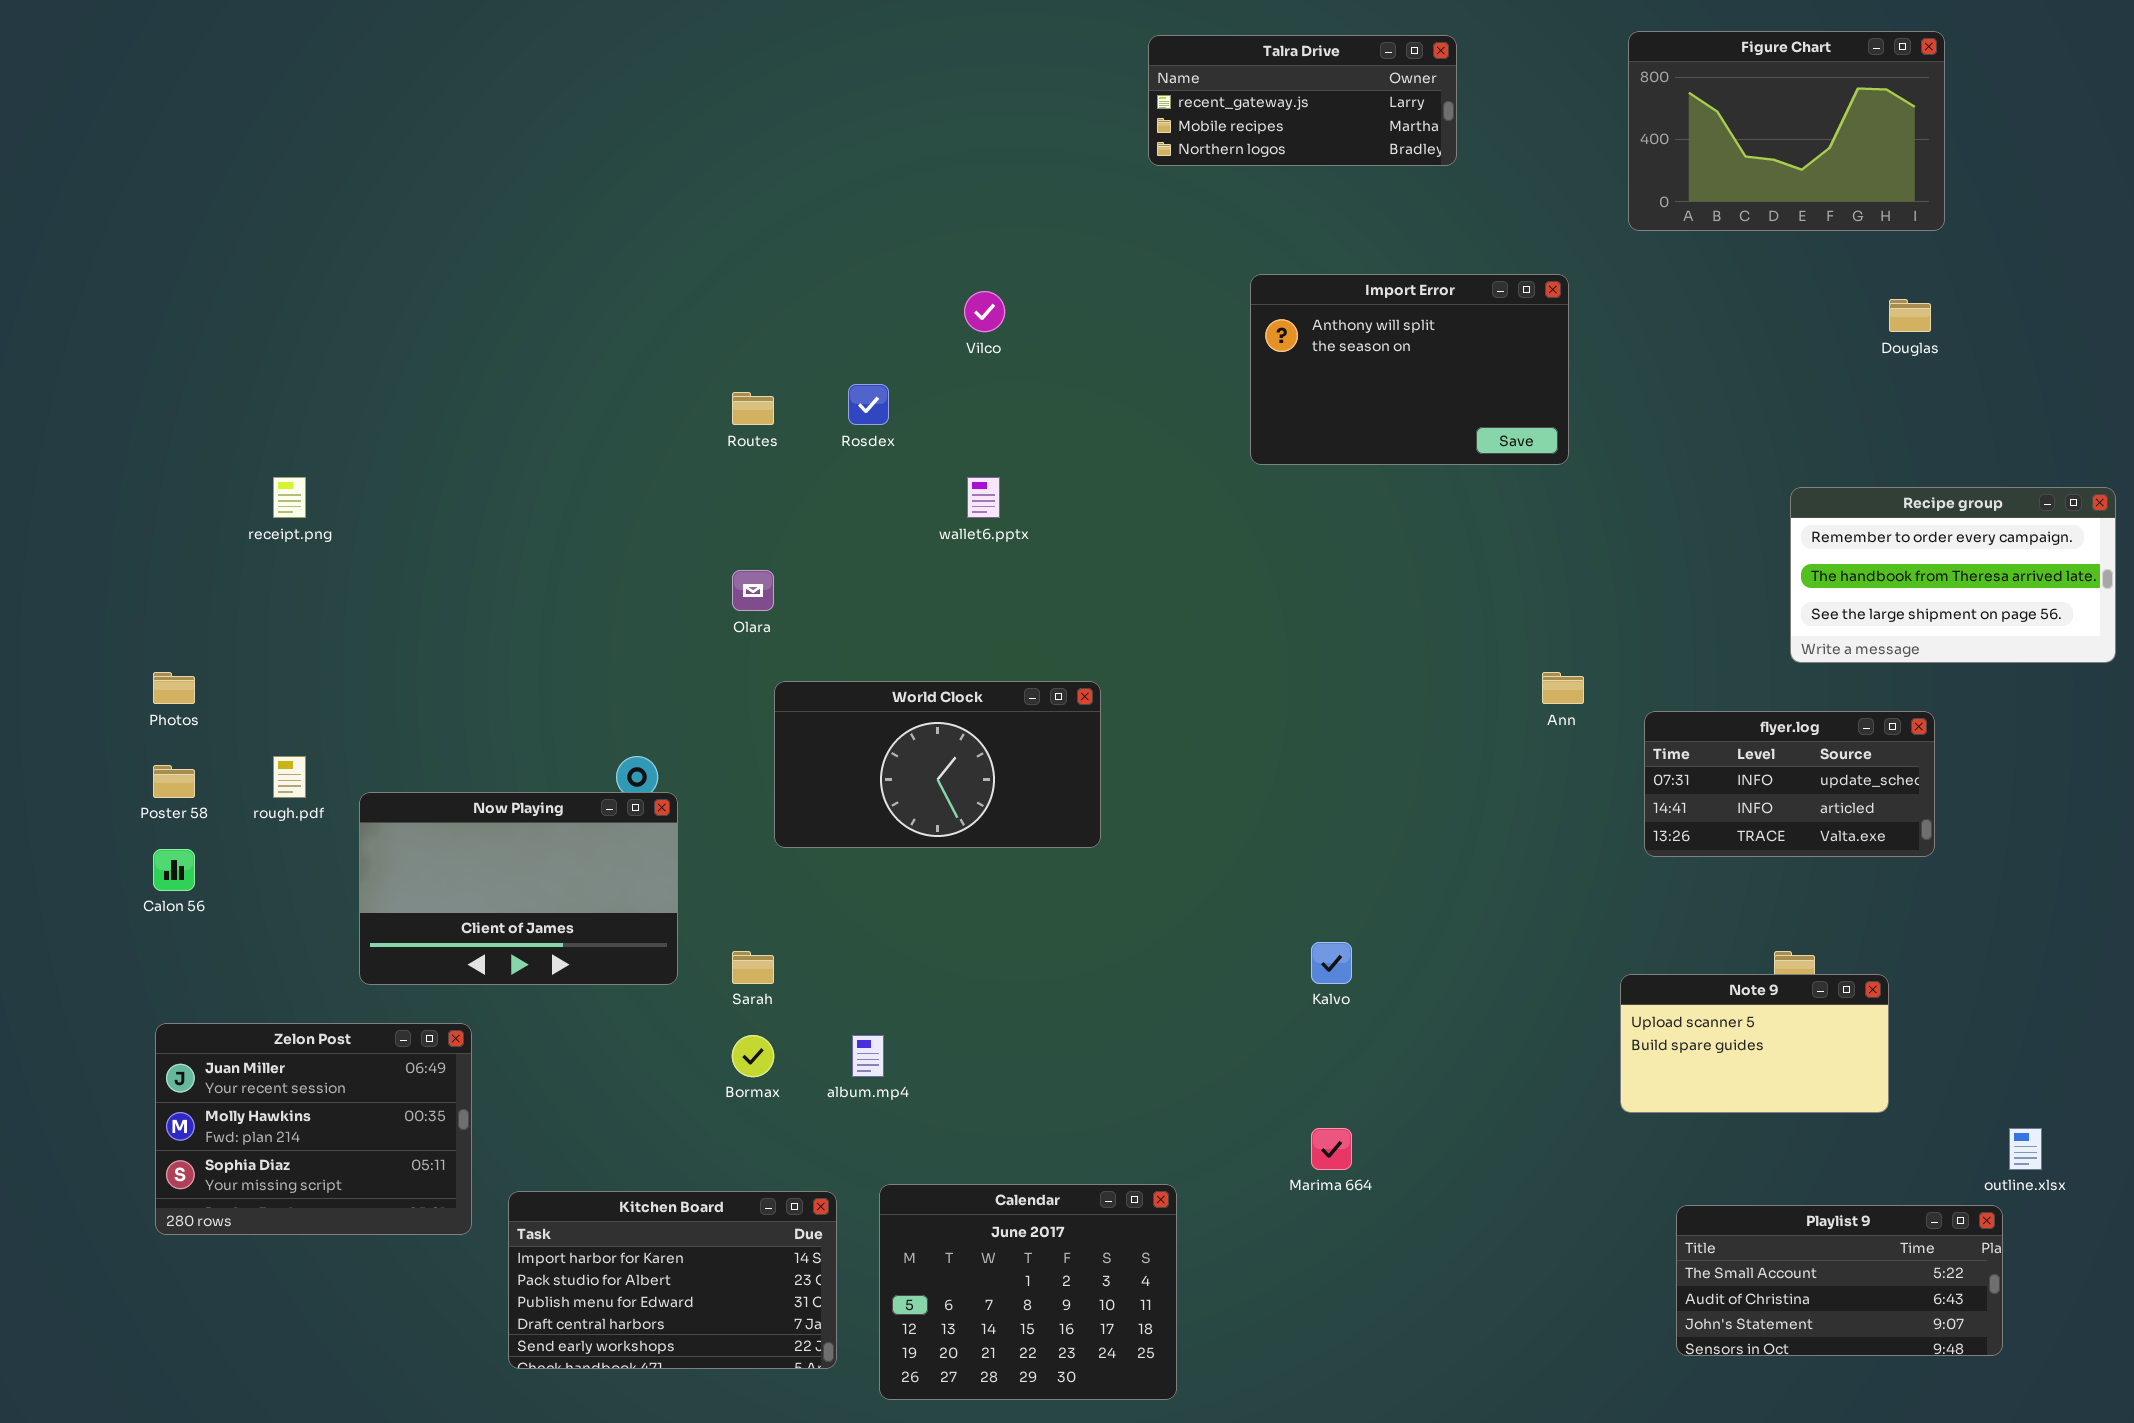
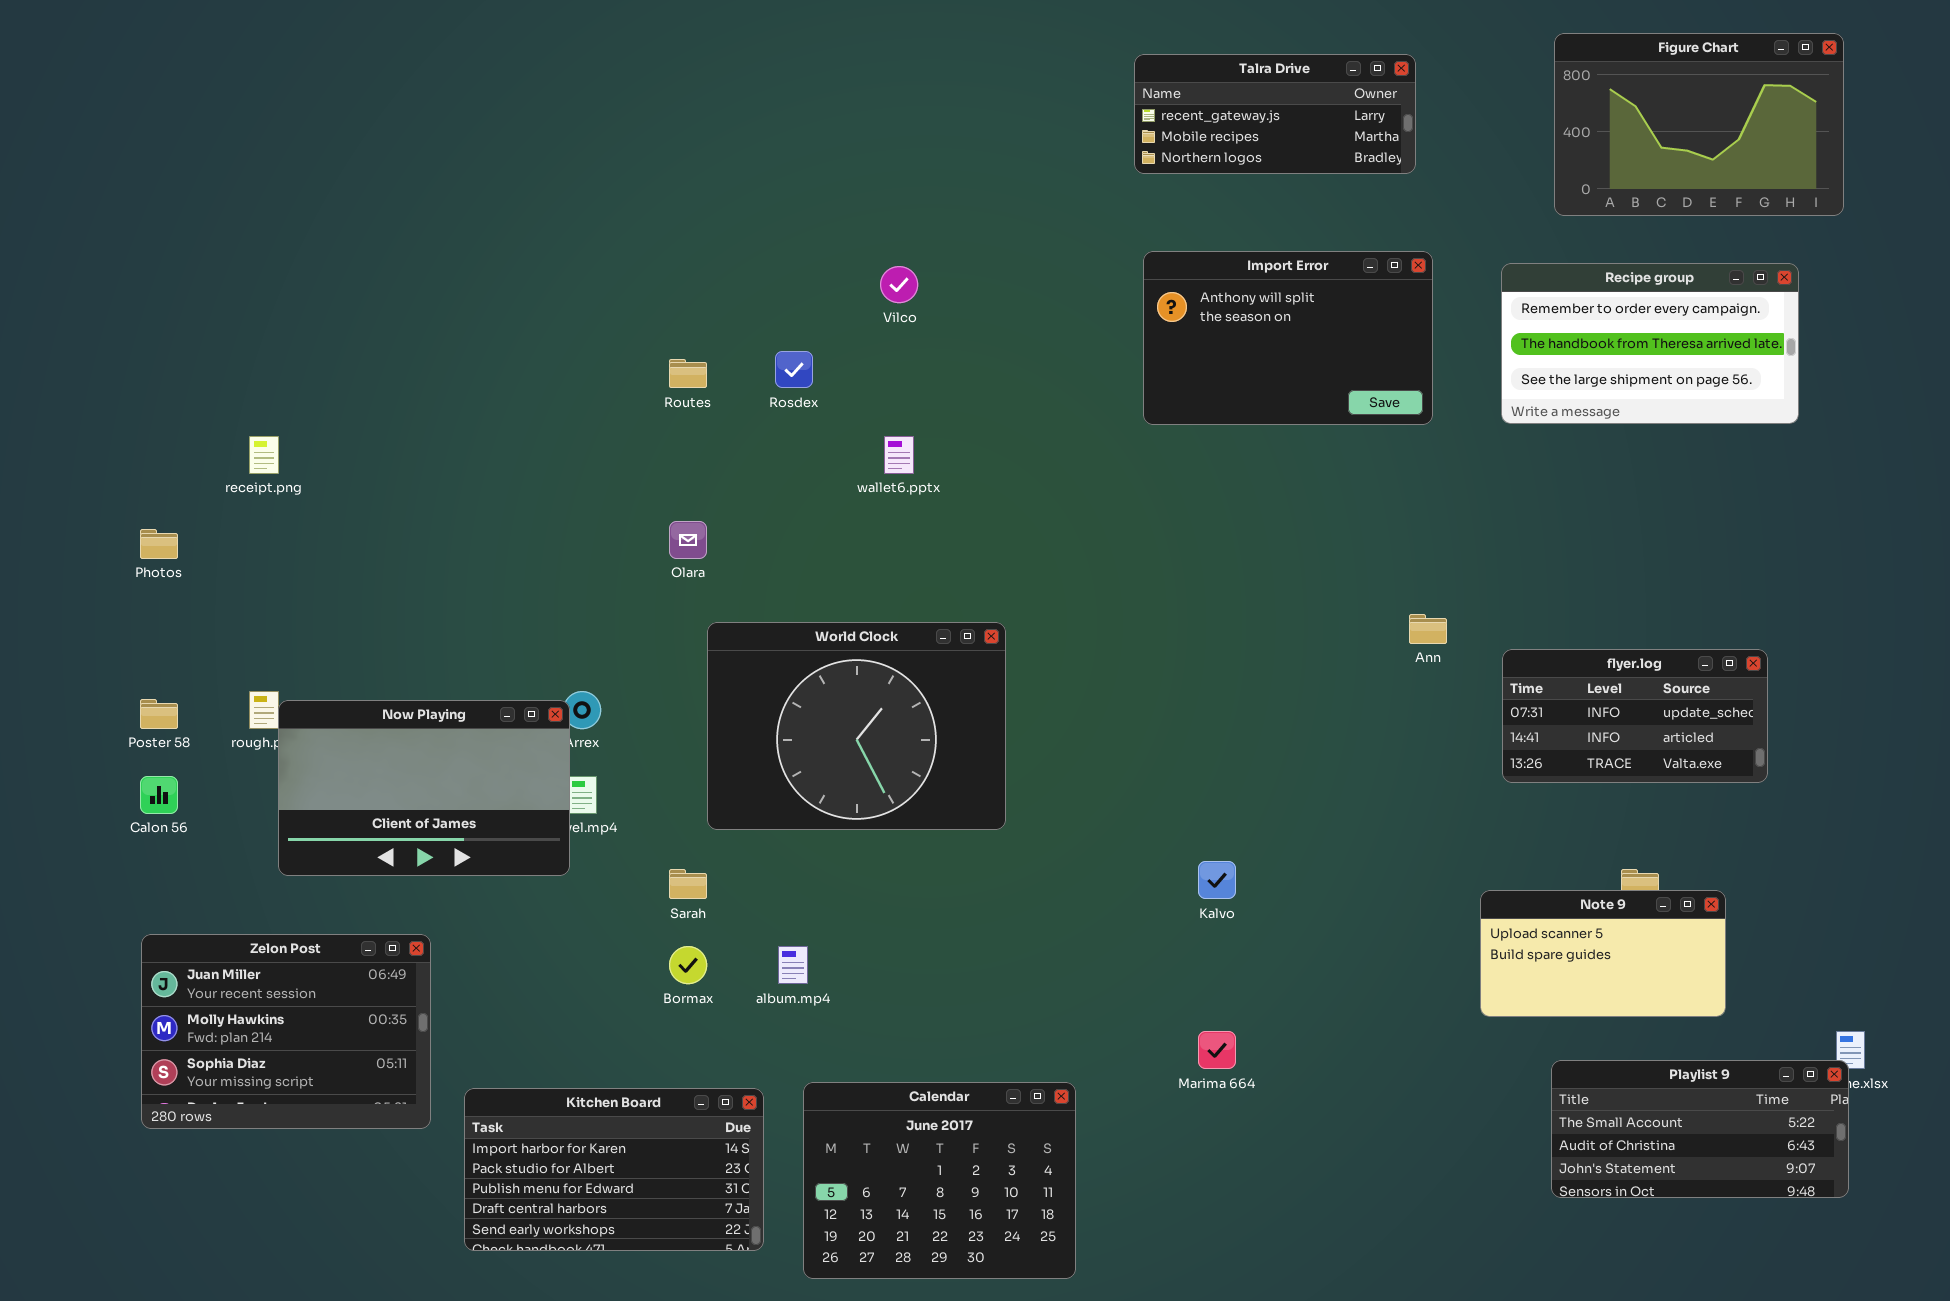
Figure Chart: [1628,31,1945,231] -> [1554,33,1844,216], moved
Talra Drive: [1148,35,1457,166] -> [1134,54,1416,174], moved
Recipe group: [1790,487,2116,663] -> [1501,263,1799,424], moved
Photos: [153,672,195,704] -> [140,529,178,559], moved
World Clock: [774,681,1101,848] -> [707,622,1006,830], resized
Now Playing: [359,792,678,985] -> [278,700,570,876], moved
Playlist 9: [1676,1205,2003,1356] -> [1551,1060,1849,1198], moved

